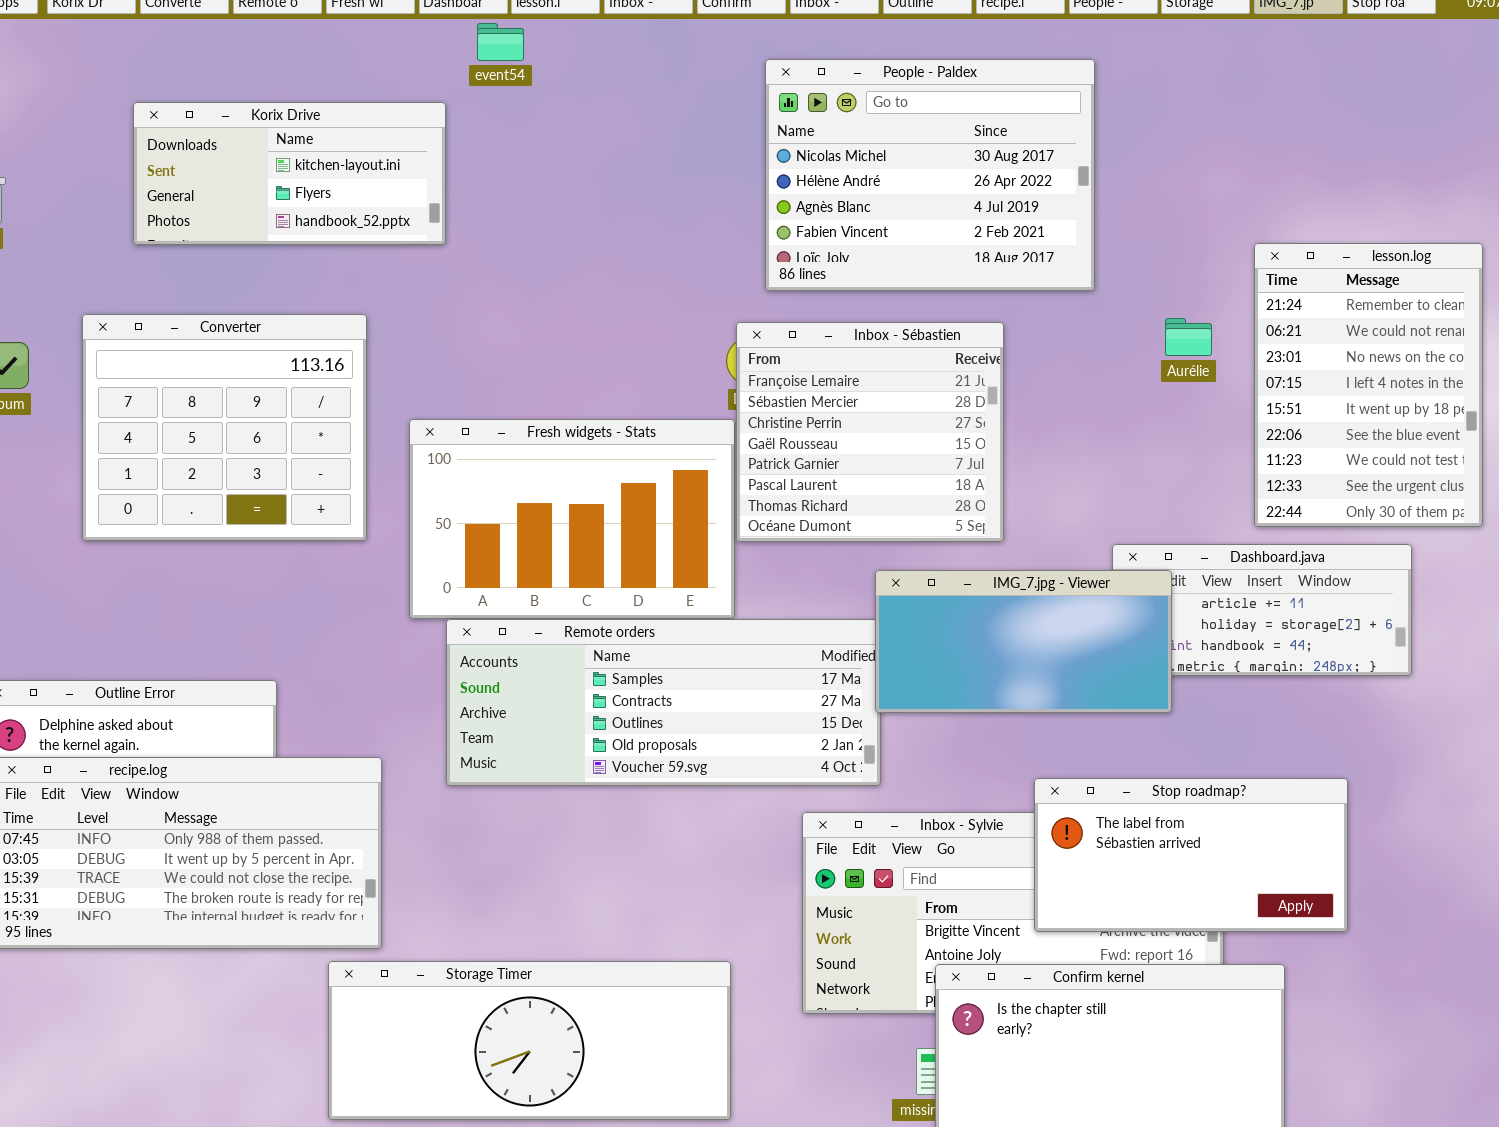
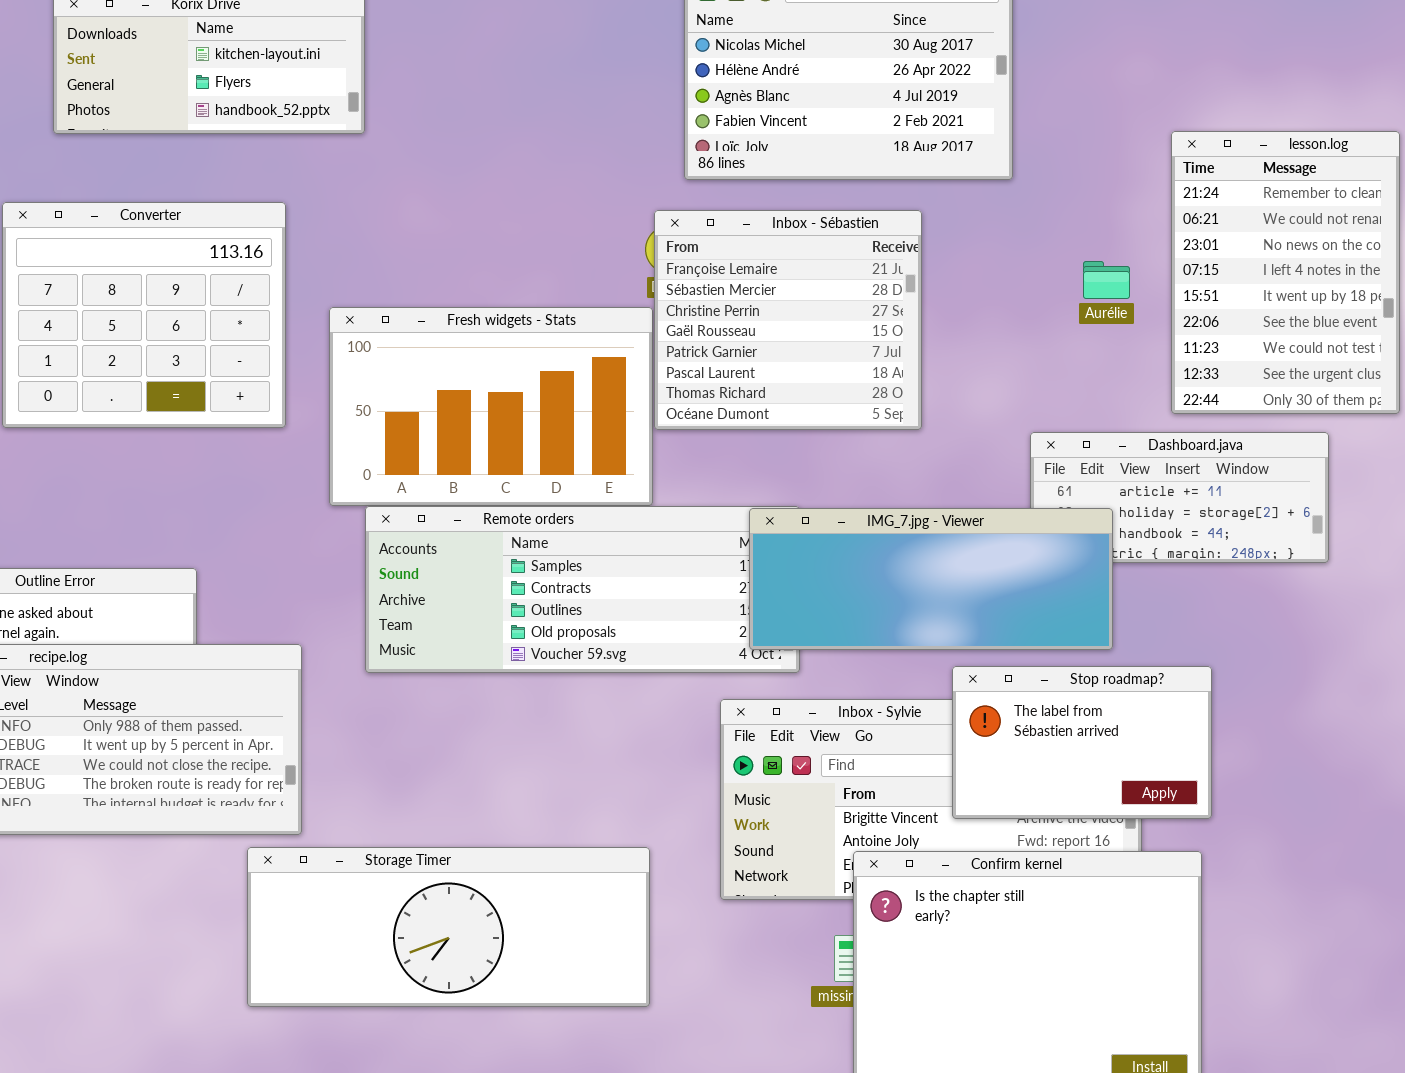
Aurélie: [1165,318,1212,356] -> [1083,261,1130,299], moved
IMG_7.jpg - Viewer: [875,570,1172,713] -> [749,508,1113,650], moved, resized
Stop roadmap?: [1034,778,1348,932] -> [952,666,1212,819], resized

